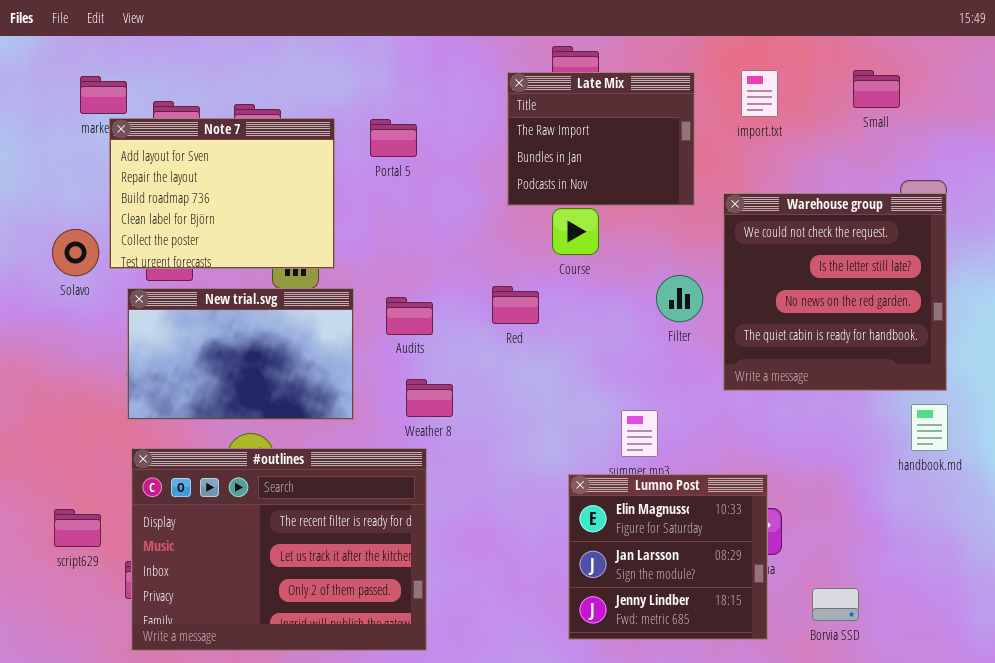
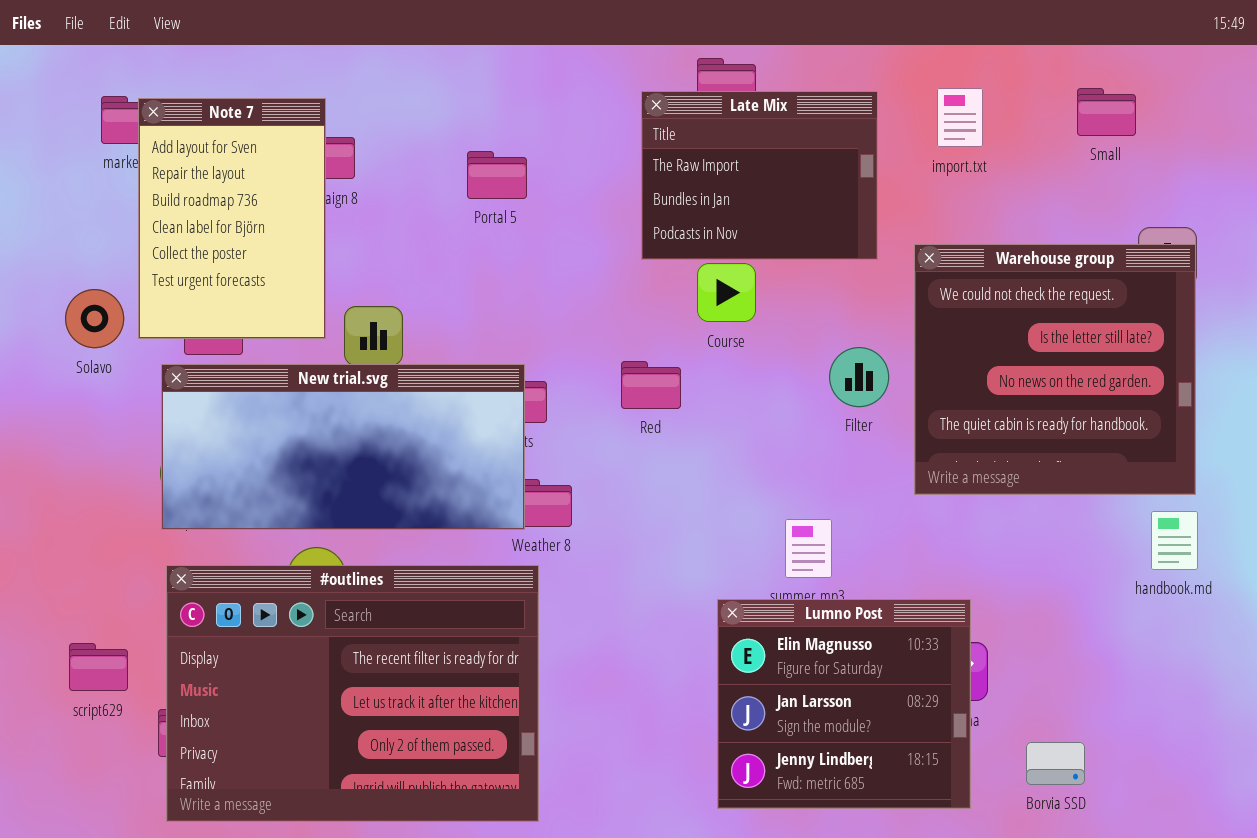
Note 7: [109,118,335,269] -> [138,98,326,339], resized
New trial.svg: [127,288,354,420] -> [161,364,525,530], resized

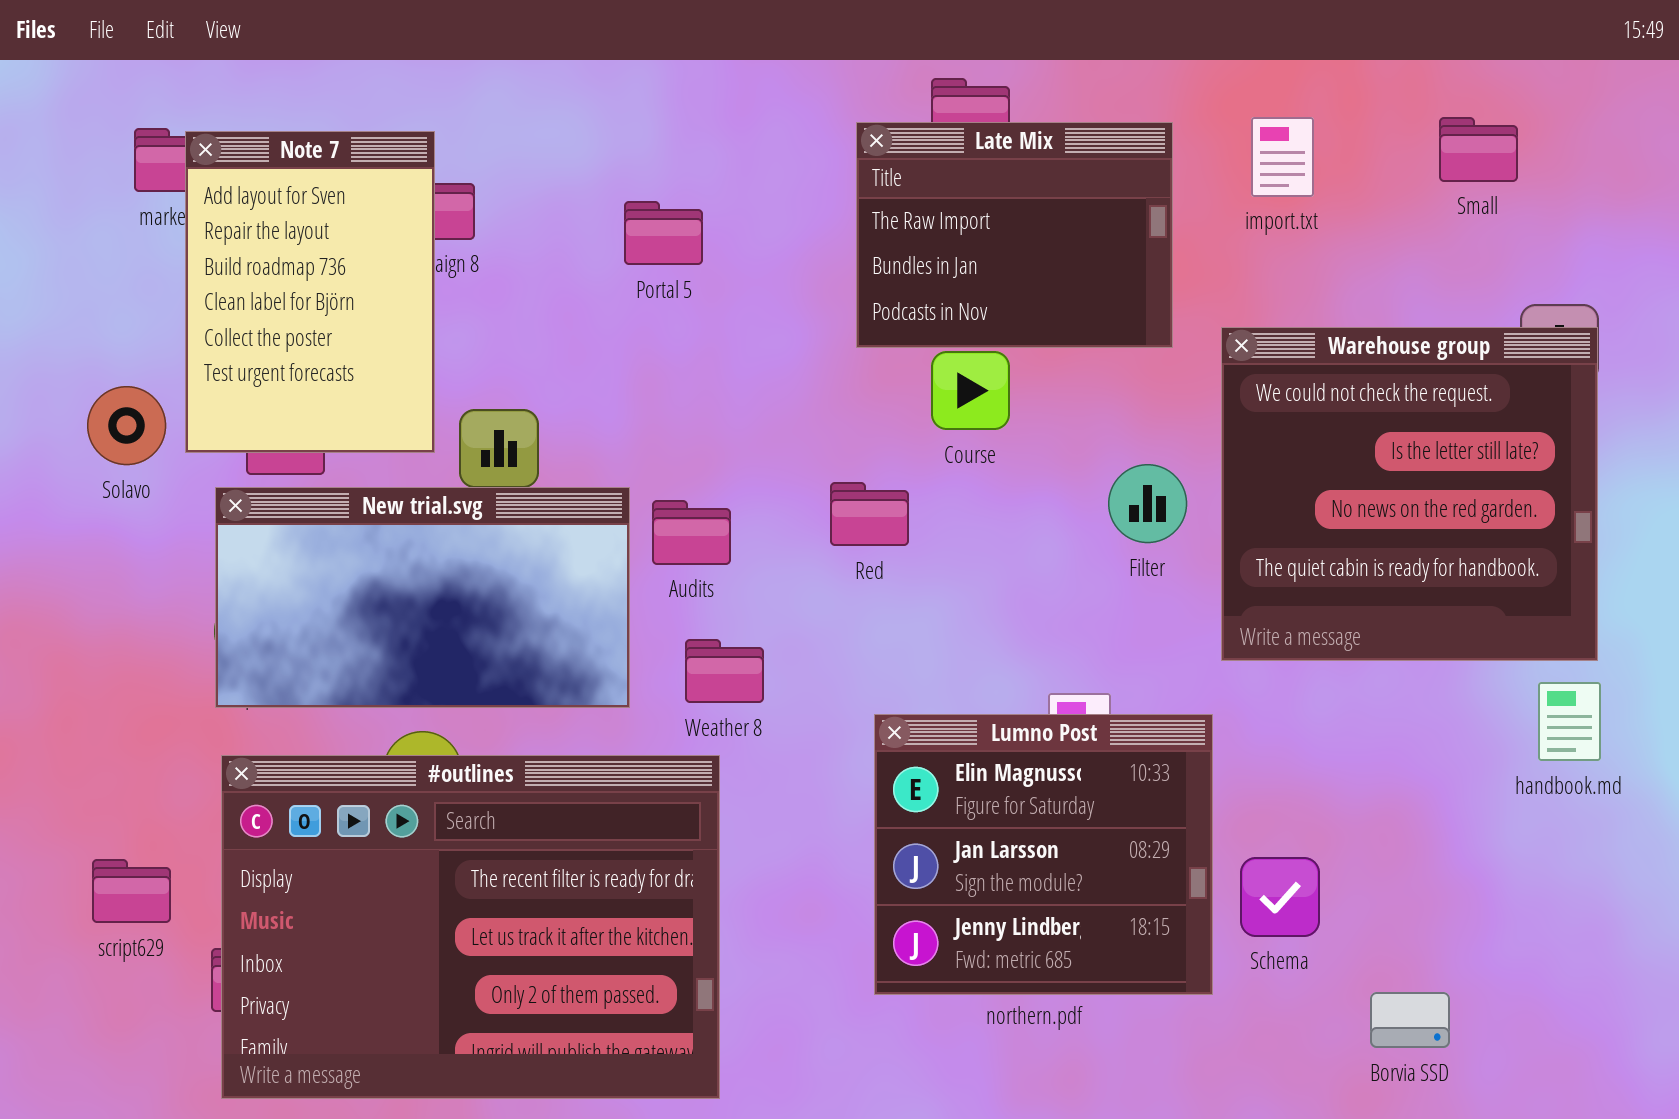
New trial.svg: [161,364,525,530] -> [215,487,630,708], resized
Lumno Post: [717,599,971,809] -> [874,714,1213,995], moved

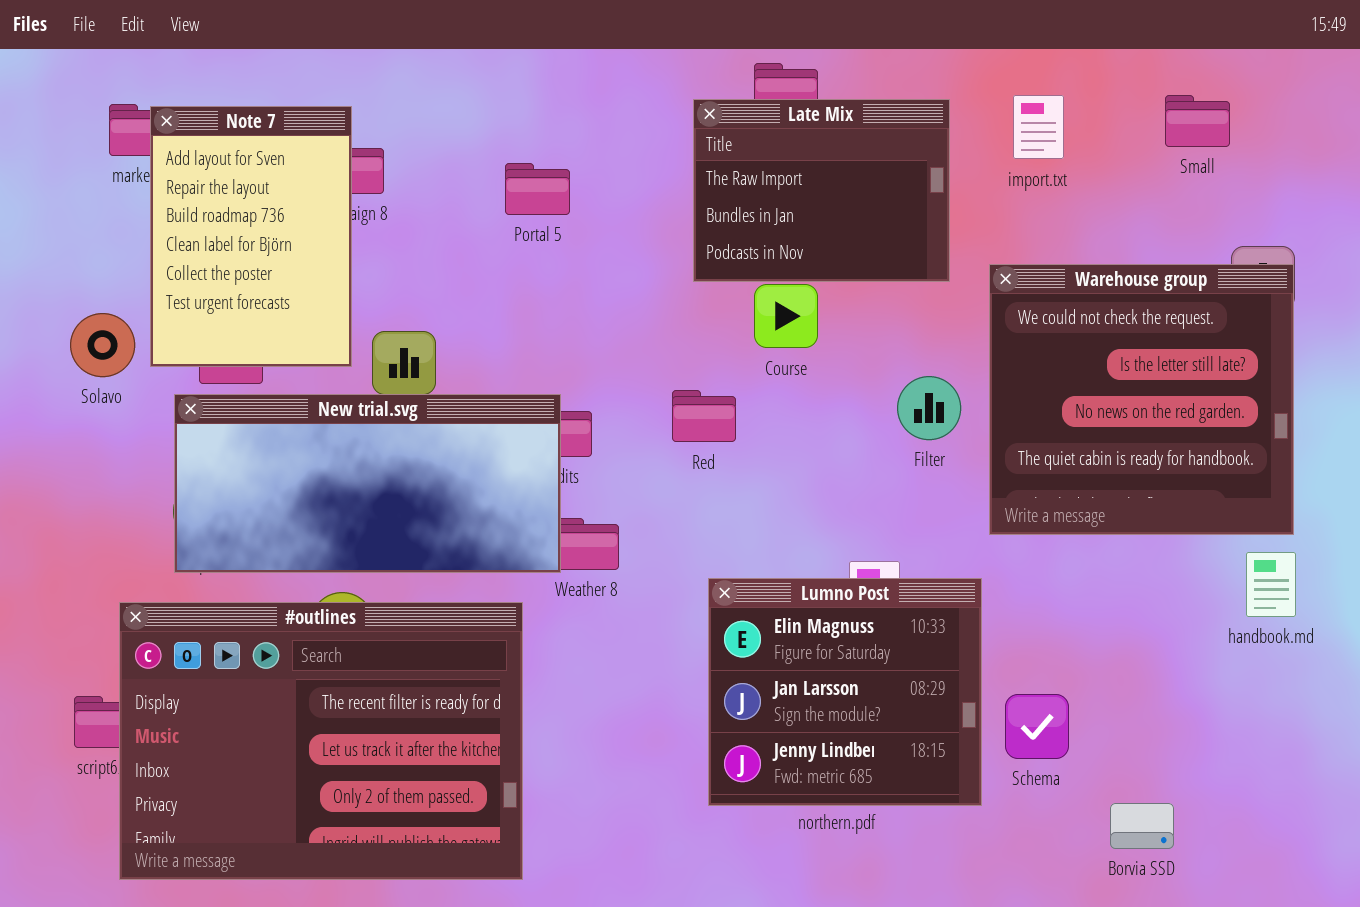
New trial.svg: [215,487,630,708] -> [174,394,561,573], resized
#outlines: [221,755,720,1099] -> [119,602,523,880], moved

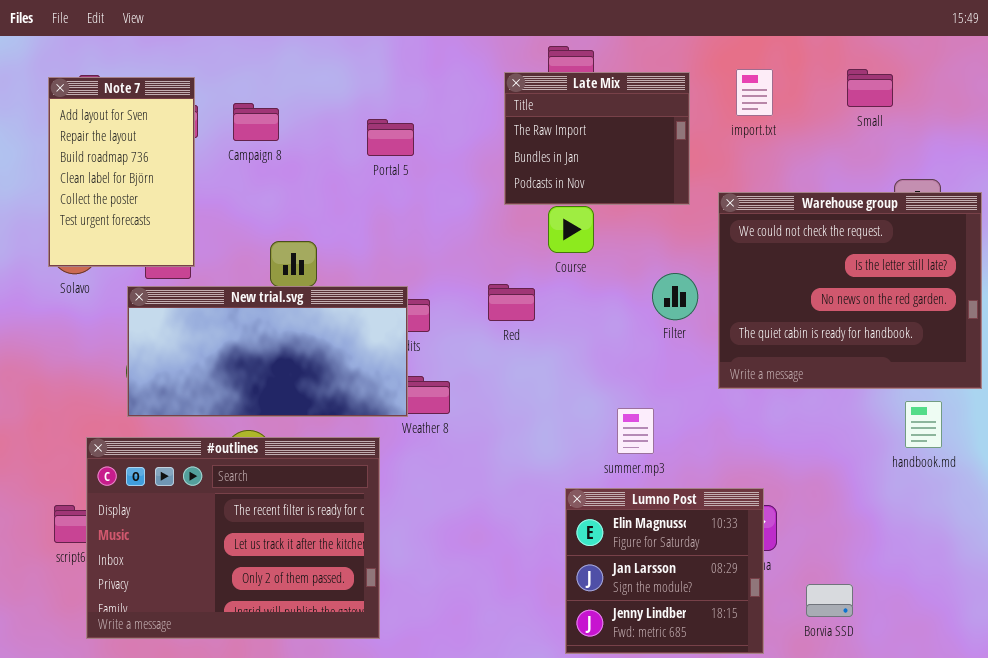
Note 7: [150,106,352,367] -> [48,77,195,267], moved
Warehouse group: [989,264,1294,535] -> [718,192,982,389], resized
Lumno Post: [708,578,982,806] -> [565,488,764,654], moved

